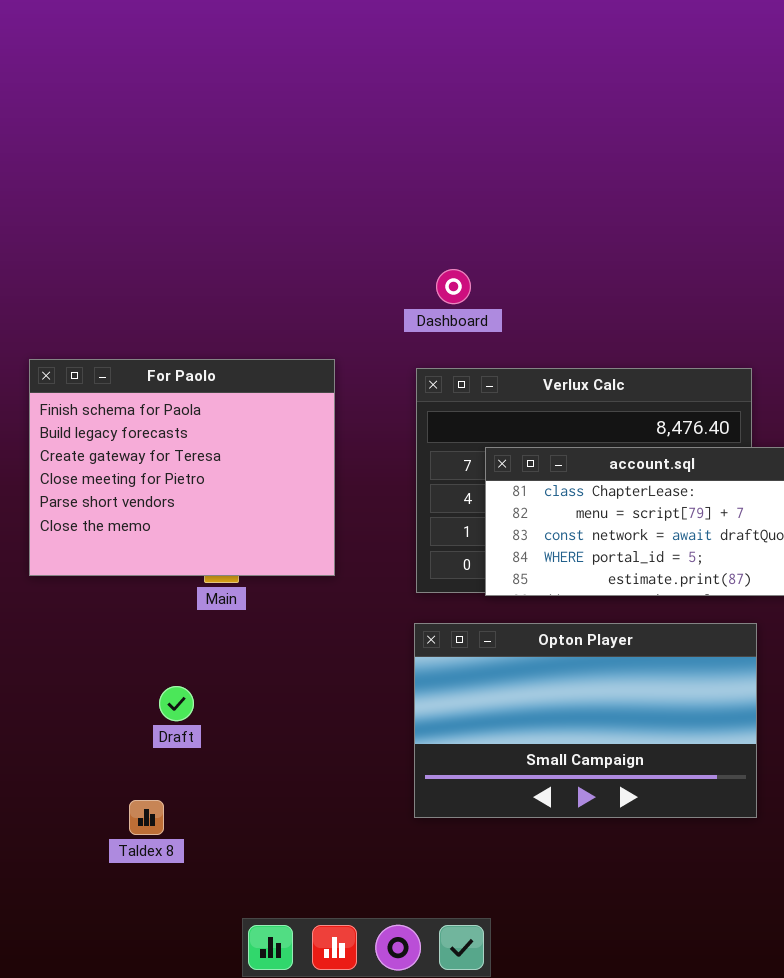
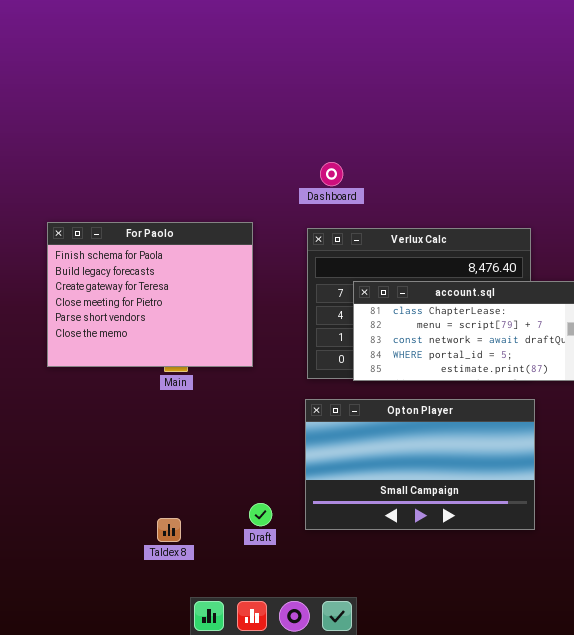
Draft: [159,686,194,721] -> [249,503,272,526], moved
Taldex 8: [129,800,164,835] -> [157,518,181,542], moved

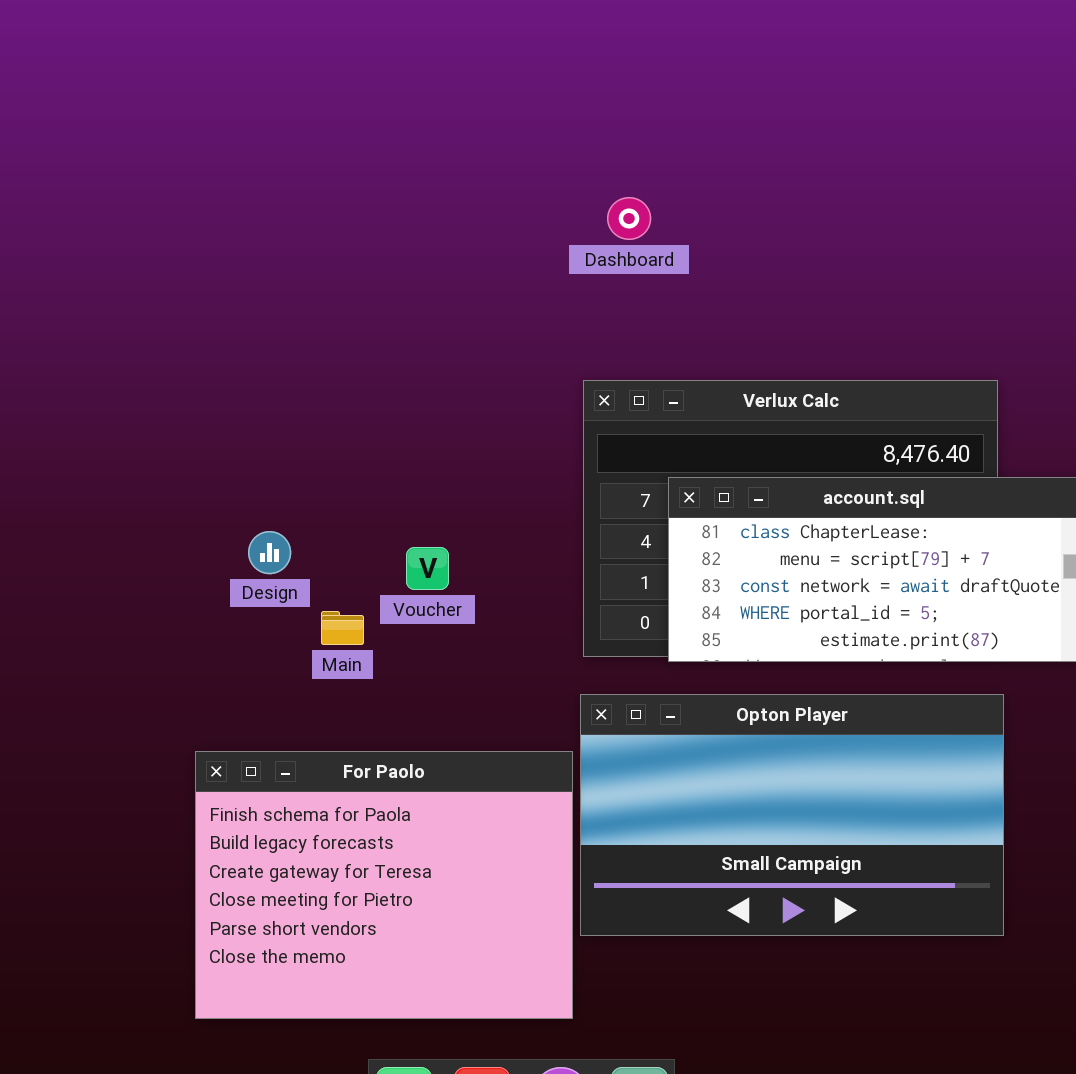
Dashboard: [320,162,343,186] -> [607,197,651,240], moved
For Paolo: [47,222,253,367] -> [195,751,573,1019], moved

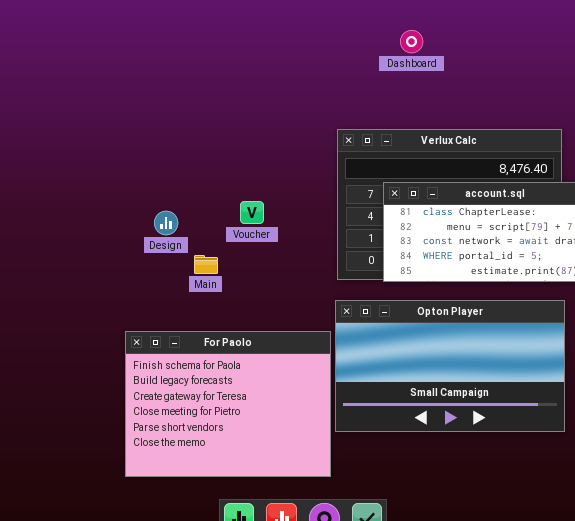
Dashboard: [607,197,651,240] -> [400,30,423,53], moved
Voucher: [406,547,449,590] -> [240,201,264,224], moved

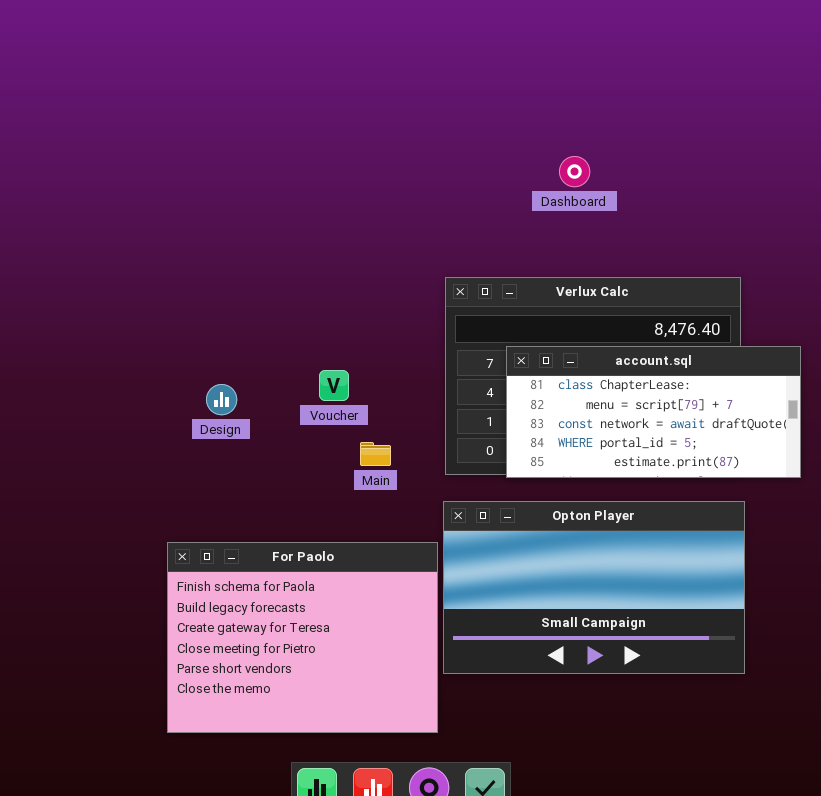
Dashboard: [400,30,423,53] -> [559,156,590,187], moved
Main: [194,255,218,274] -> [360,442,391,466], moved

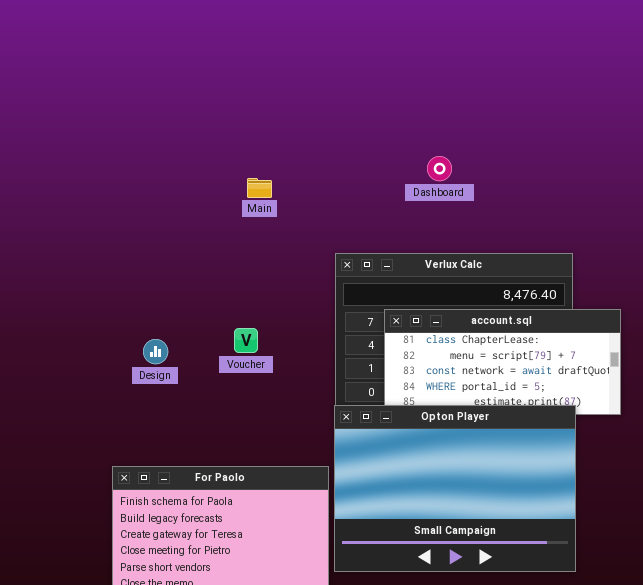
Main: [360,442,391,466] -> [247,178,272,198], moved
Opton Player: [443,501,745,674] -> [334,405,576,572], resized

